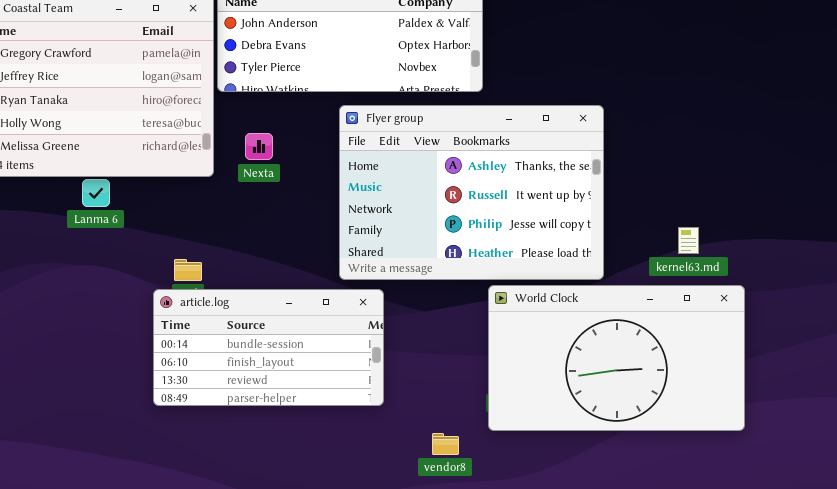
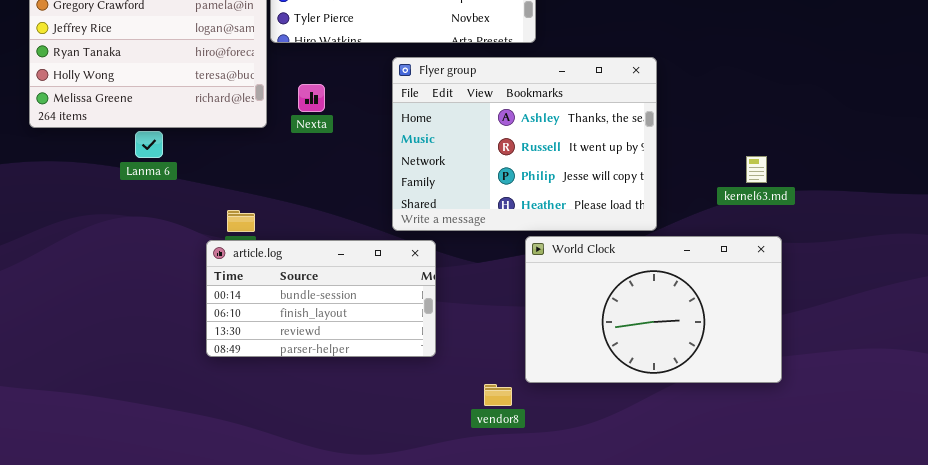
kernel63.md: [678,227,699,254] -> [746,156,767,183], moved
World Clock: [488,285,745,431] -> [525,236,782,383], moved

